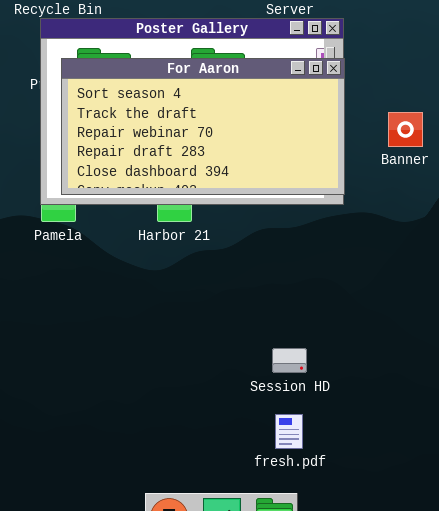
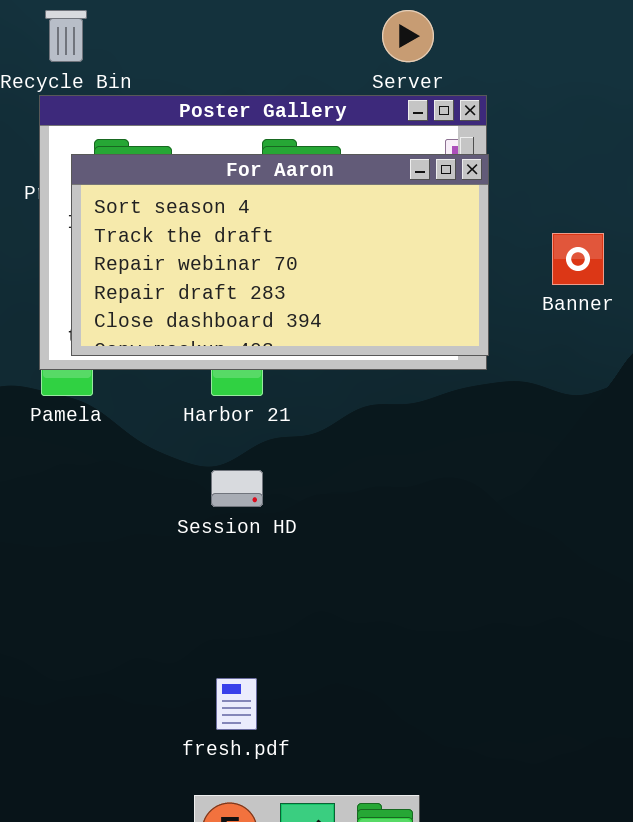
Session HD: [272,348,307,373] -> [211,470,263,507], moved
fresh.pdf: [275,414,303,449] -> [216,678,257,730], moved

